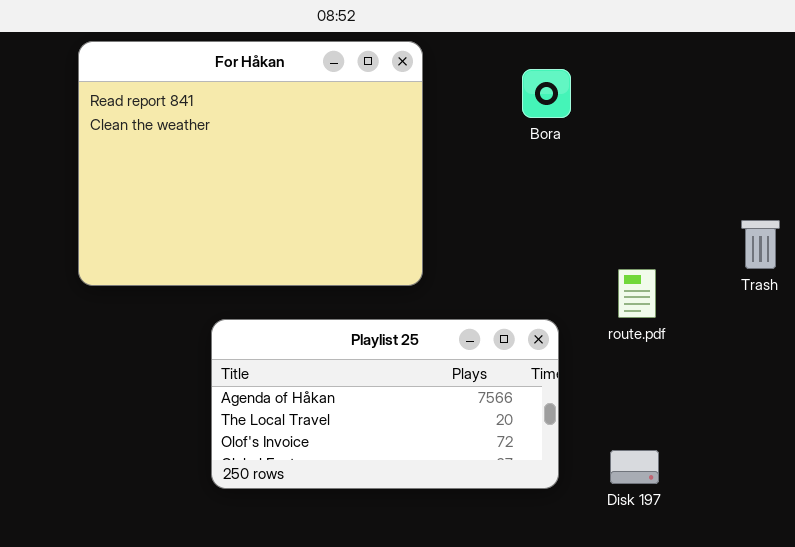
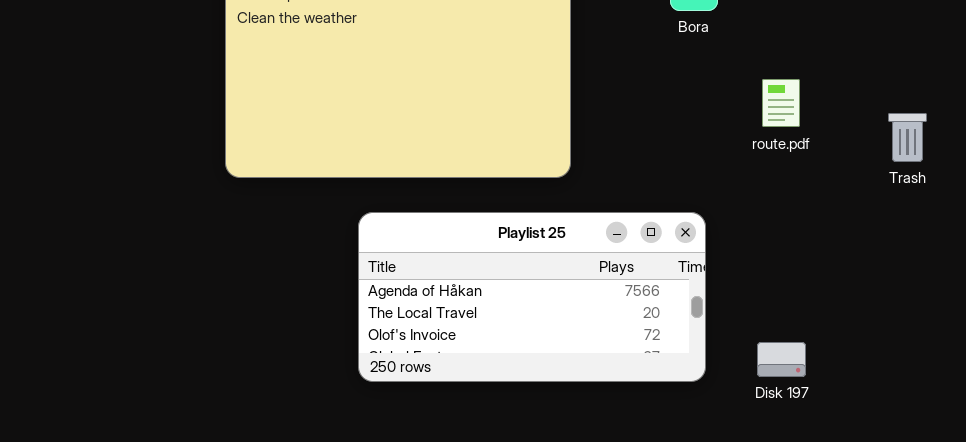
route.pdf: [618,269,656,318] -> [762,79,800,127], moved

